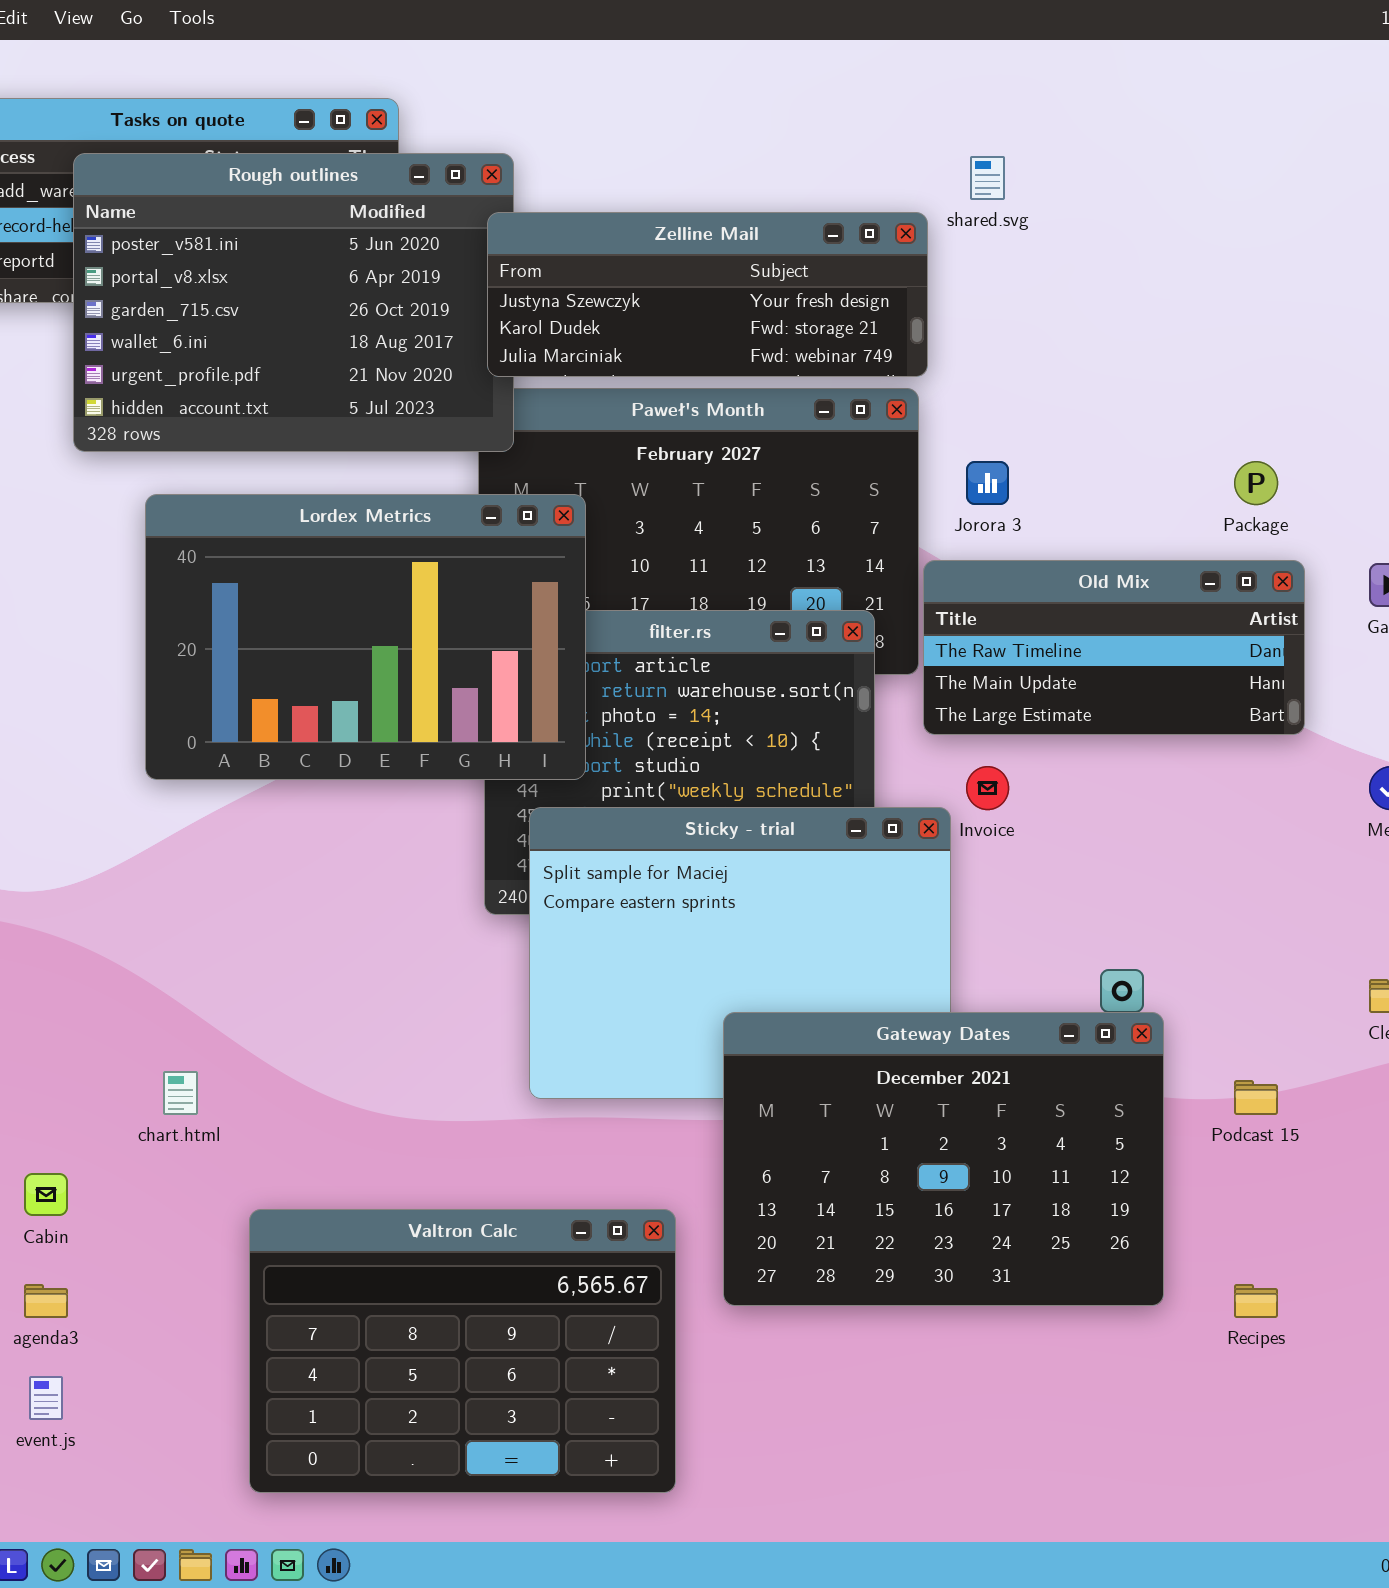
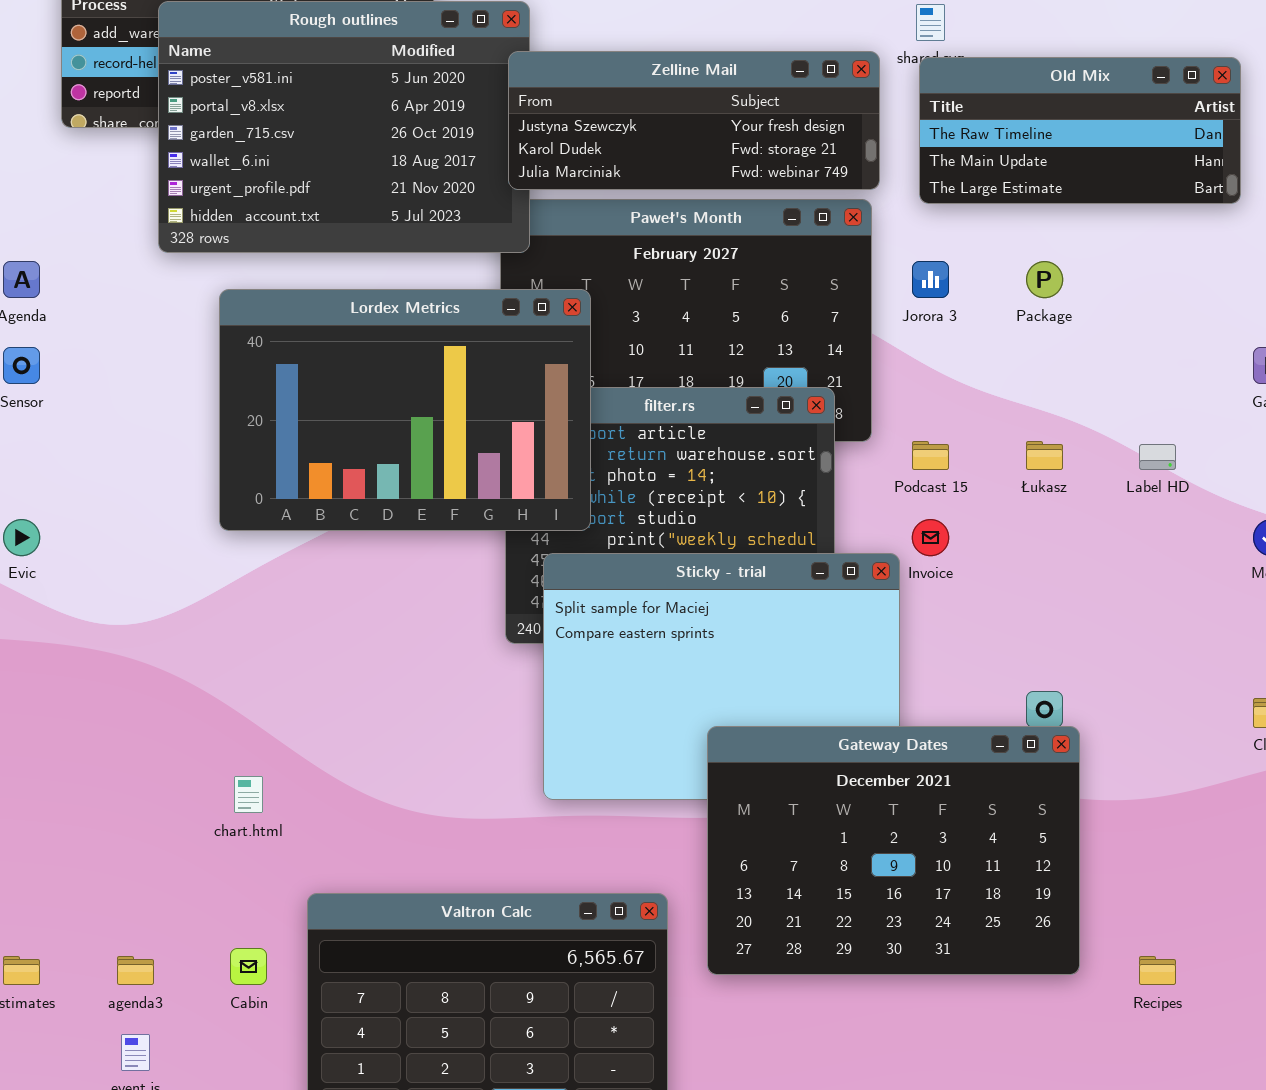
Package: [1234,461,1278,505] -> [1026,261,1063,298], moved
Old Mix: [923,560,1305,735] -> [919,57,1241,204], moved
Podcast 15: [1234,1080,1278,1115] -> [912,441,949,470], moved
Cabin: [24,1173,68,1216] -> [230,948,267,985], moved

